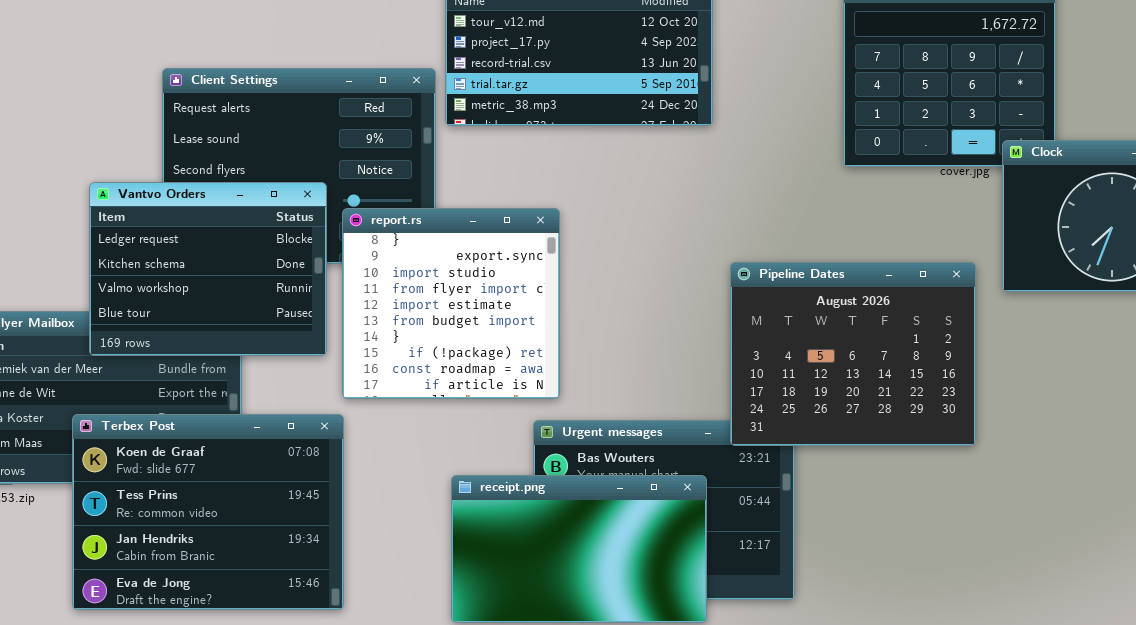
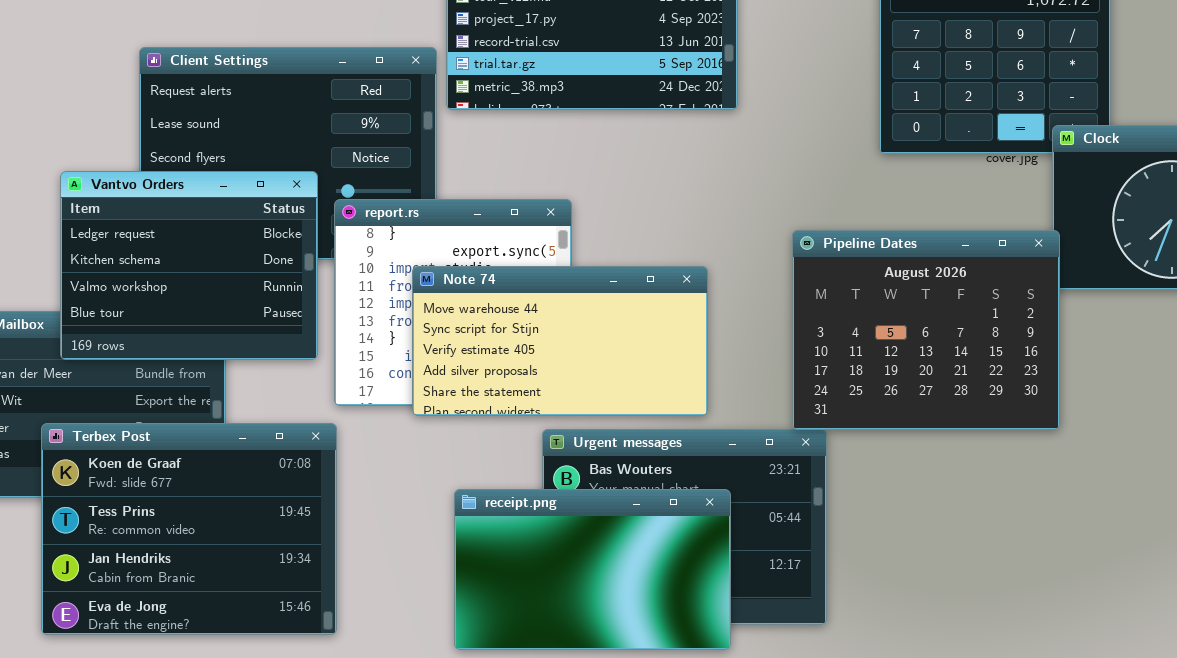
Pipeline Dates: [730,262,976,446] -> [792,230,1060,430], moved
Note 74: none -> [412,266,708,416], opened

